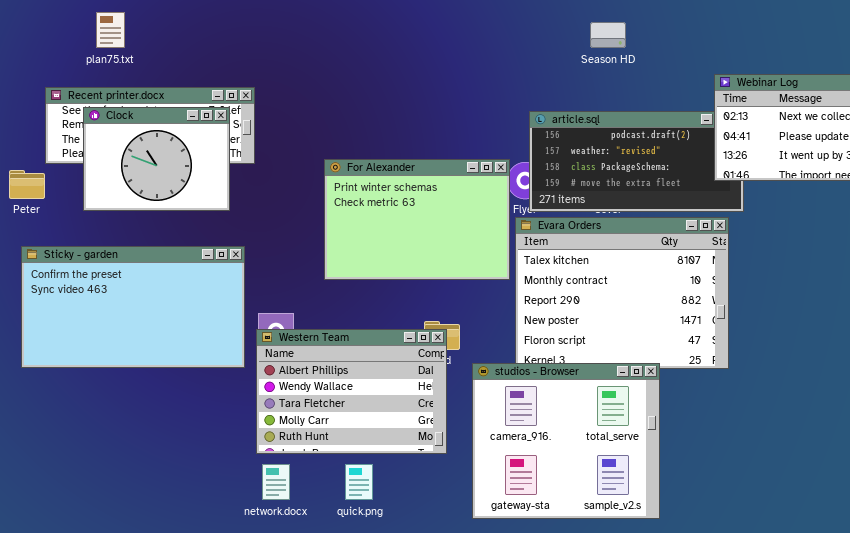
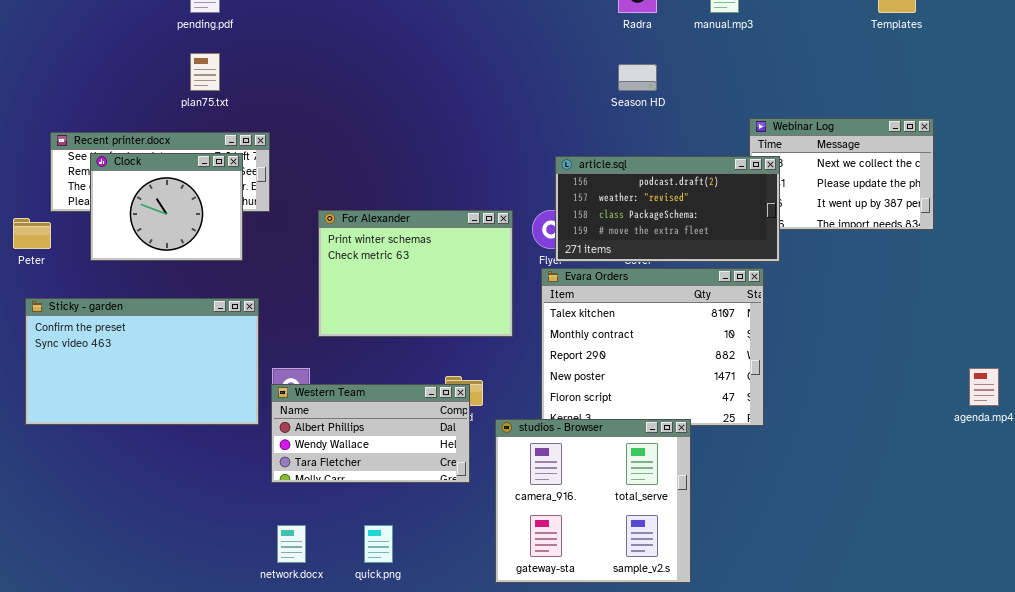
plan75.txt: [96,12,125,48] -> [190,53,220,91], moved
article.sql: [529,111,744,212] -> [555,156,780,262], raised
For Alexander: [324,159,510,280] -> [318,210,513,337], moved
Western Team: [256,329,447,454] -> [271,384,470,483], resized

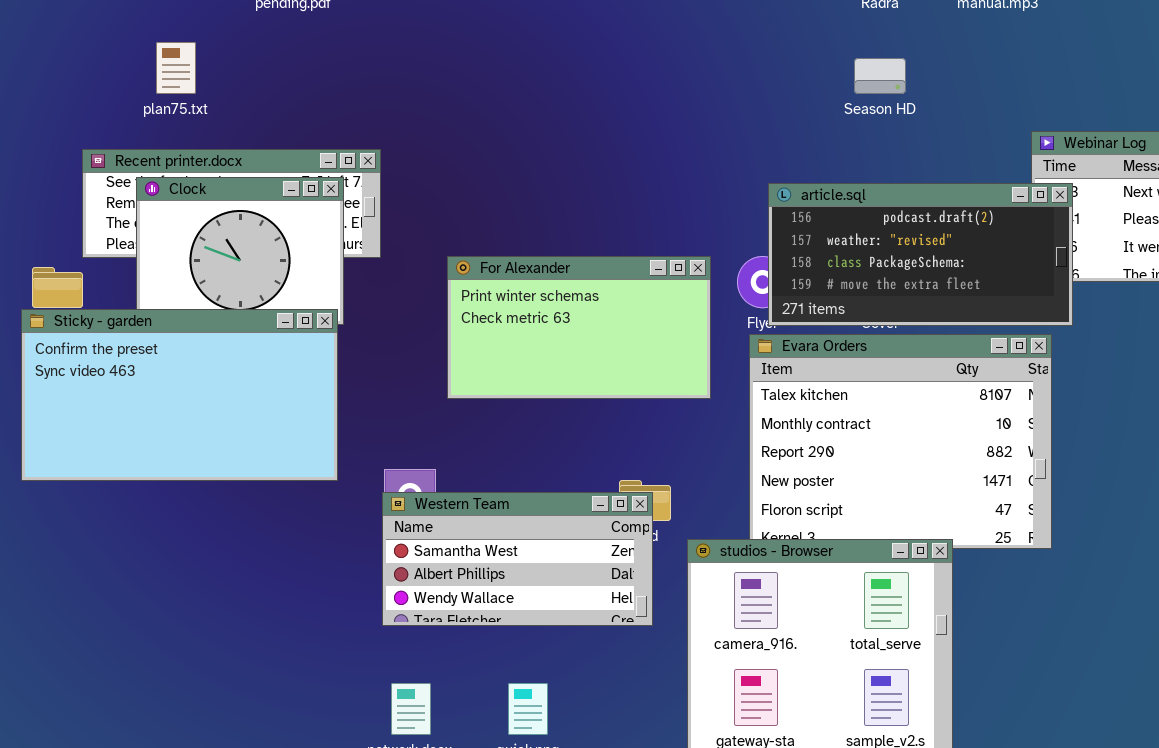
plan75.txt: [190,53,220,91] -> [156,42,196,94], moved
For Alexander: [318,210,513,337] -> [447,256,711,399], resized
Sticky - garden: [25,298,259,425] -> [21,309,338,481], moved
Western Team: [271,384,470,483] -> [382,492,653,626], scrolled up 1 row

